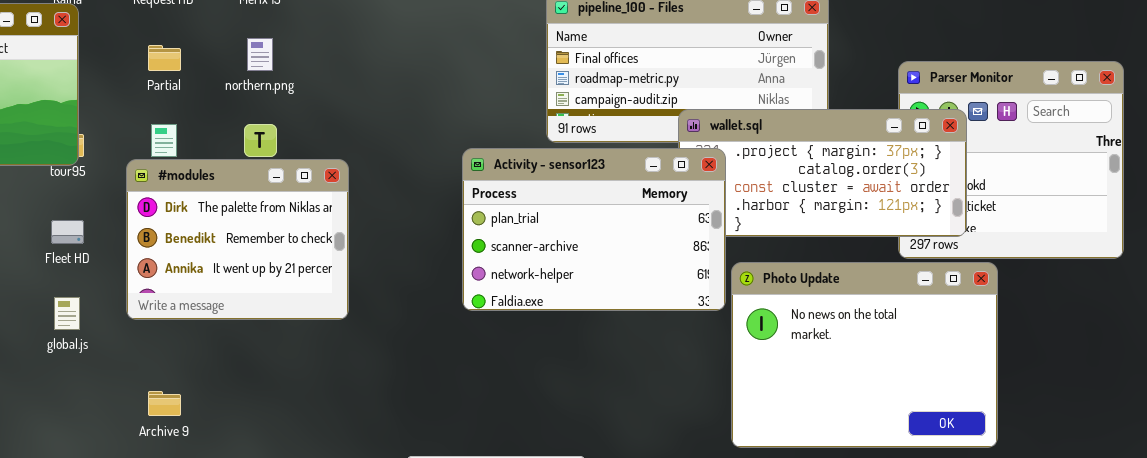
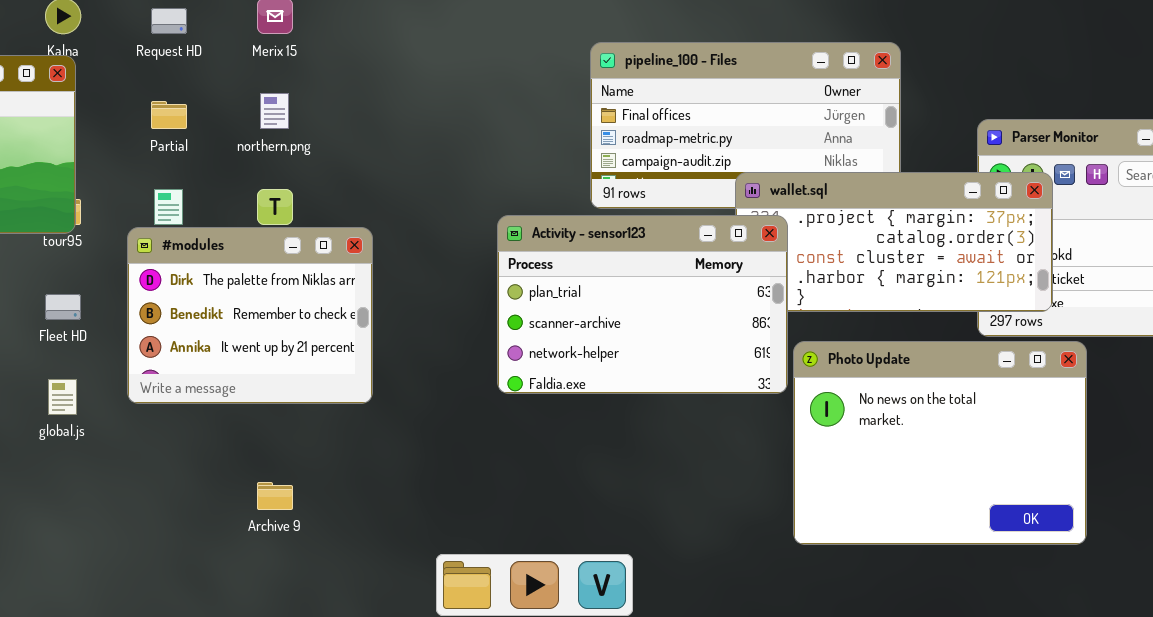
Archive 9: [148,391,181,416] -> [257,482,293,510], moved

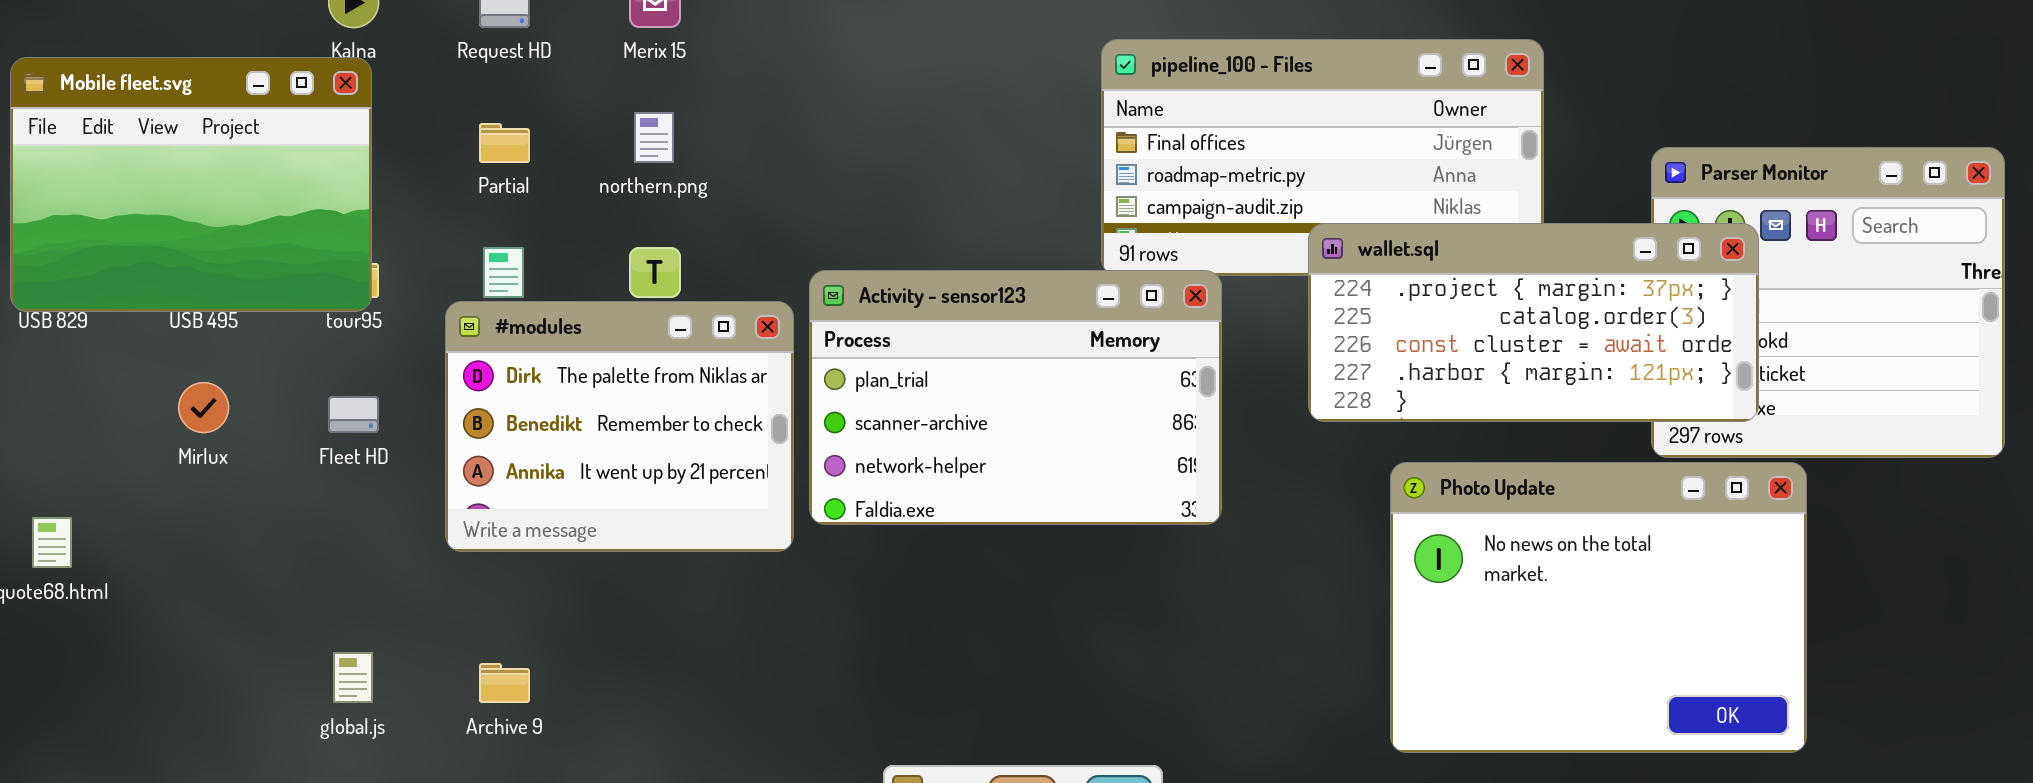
Activity - sensor123: [497,215,788,394] -> [809,270,1222,525], moved
global.js: [48,379,77,415] -> [333,652,373,703], moved
Archive 9: [257,482,293,510] -> [479,663,530,703], moved

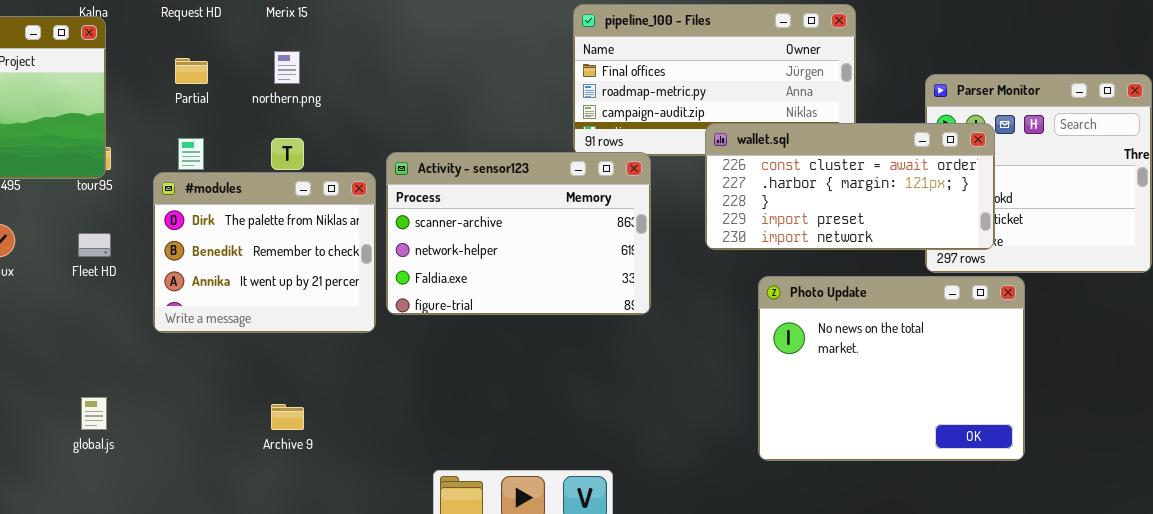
wallet.sql: [1308,223,1759,422] -> [705,123,995,250], scrolled down 2 rows
Activity - sensor123: [809,270,1222,525] -> [386,152,651,315], scrolled down 1 row
Archive 9: [479,663,530,703] -> [271,404,304,430], moved

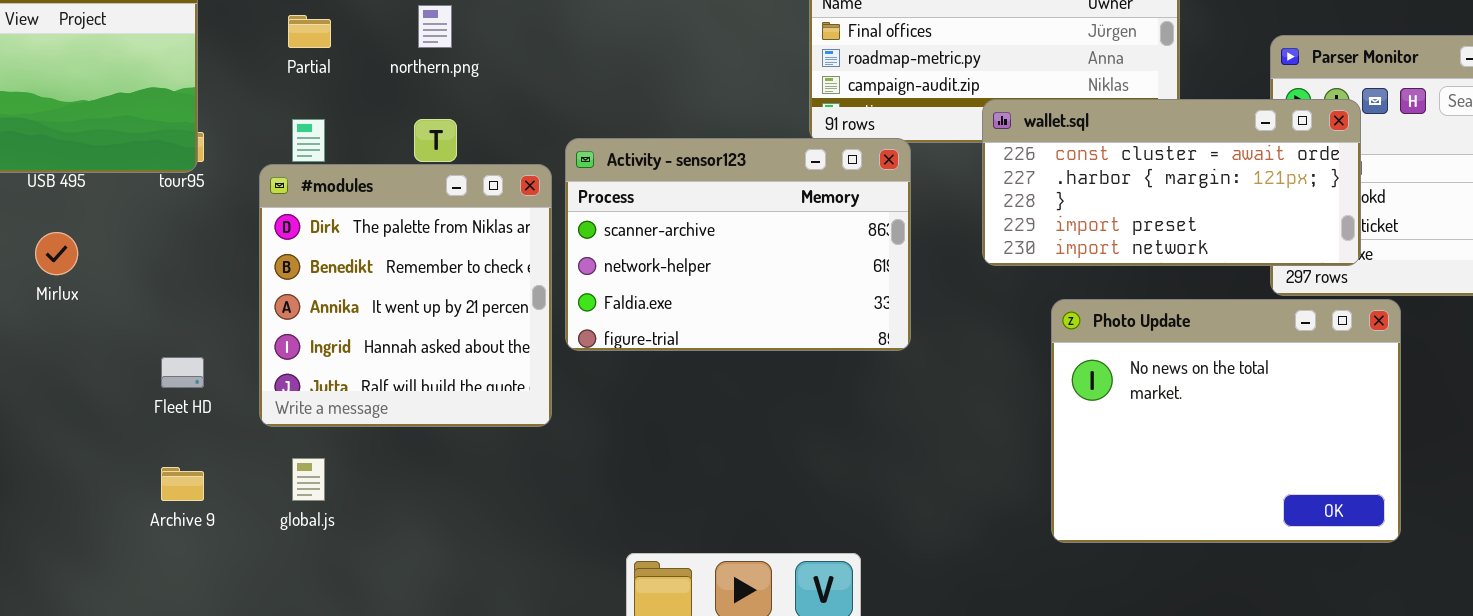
#modules: [153,172,376,333] -> [259,164,552,427], resized
Fleet HD: [78,233,111,257] -> [161,357,204,388], moved
global.js: [81,397,107,430] -> [292,458,325,501], moved
Archive 9: [271,404,304,430] -> [161,467,204,501], moved

